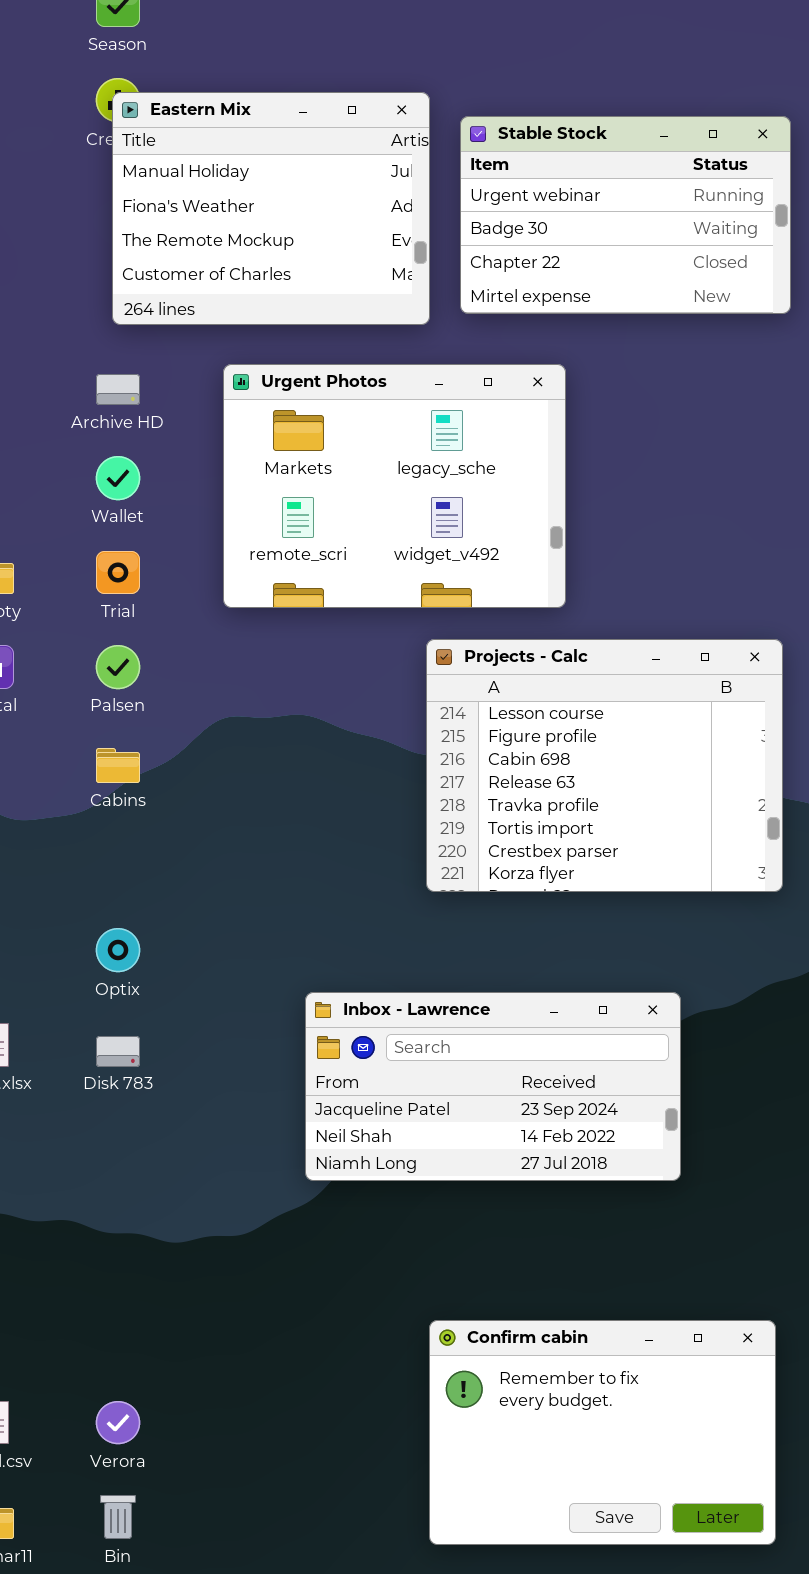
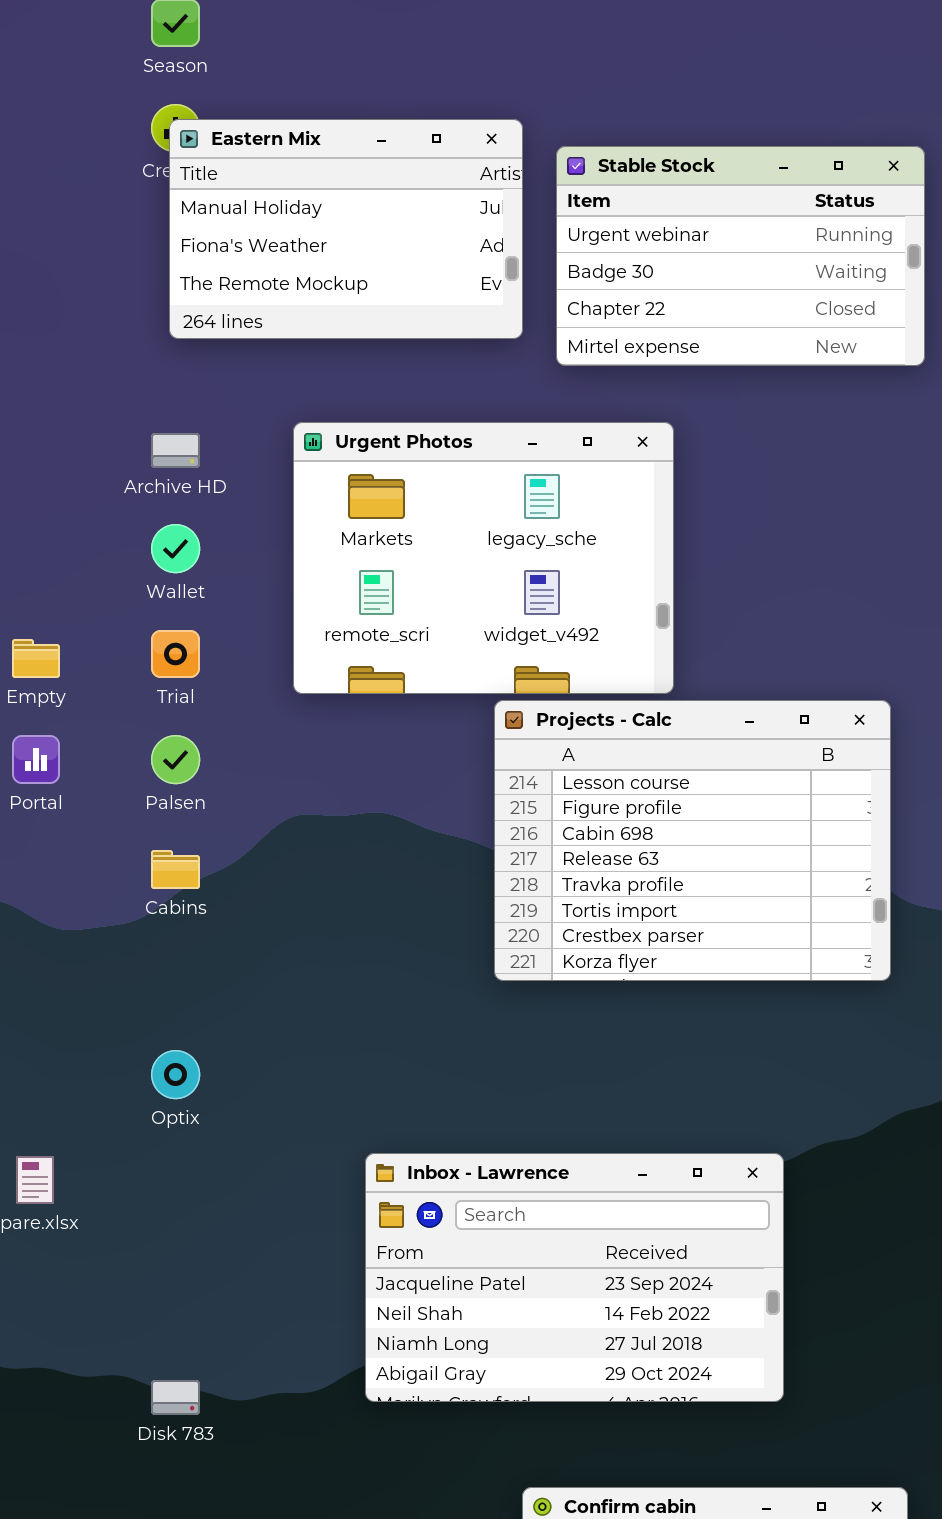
Eastern Mix: [112,92,430,325] -> [169,119,523,339], resized
Projects - Calc: [426,639,783,892] -> [494,700,891,981], moved
Inbox - Lawrence: [305,992,681,1181] -> [365,1153,784,1402], moved, resized
Disk 783: [96,1036,140,1067] -> [151,1380,200,1415], moved

